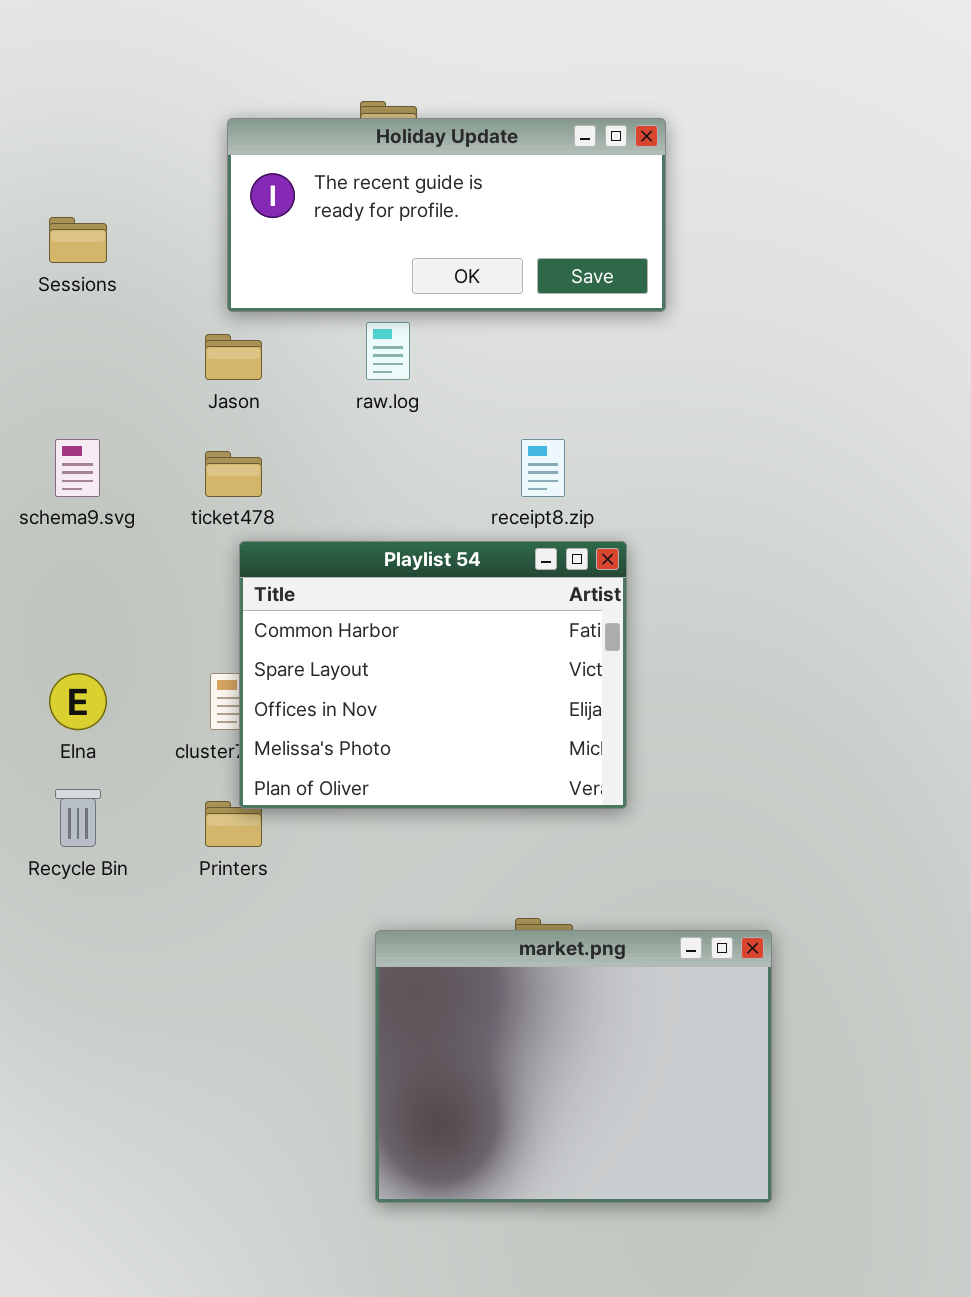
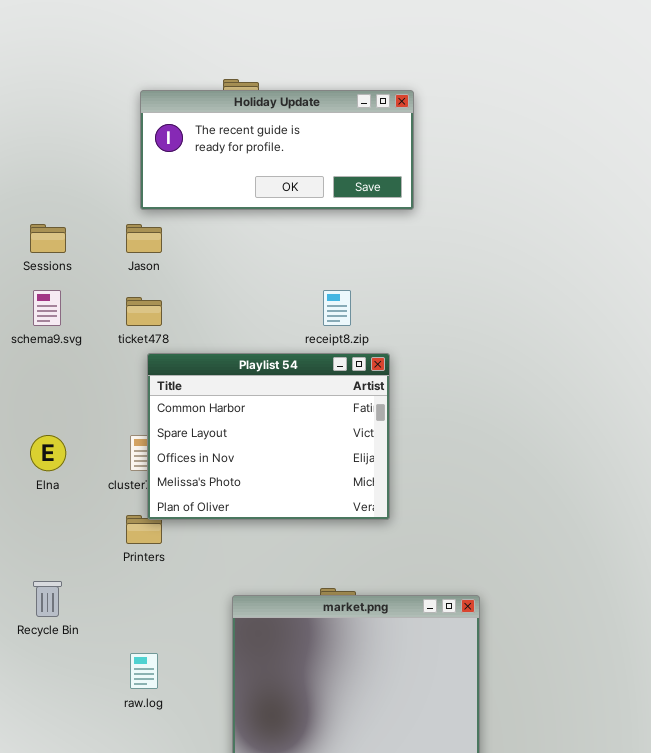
Sessions: [49,217,107,263] -> [30,224,66,253], moved
raw.log: [366,322,410,380] -> [130,653,158,689], moved
Recycle Bin: [55,789,101,847] -> [33,581,62,617], moved

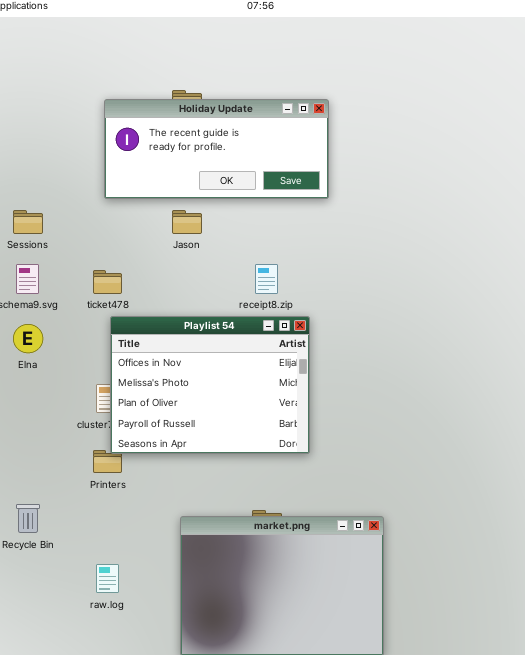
Jason: [126,224,162,253] -> [172,210,202,234], moved
Playlist 54: [147,353,390,520] -> [110,316,310,454], scrolled down 2 rows
Elna: [30,435,66,471] -> [13,324,43,353], moved

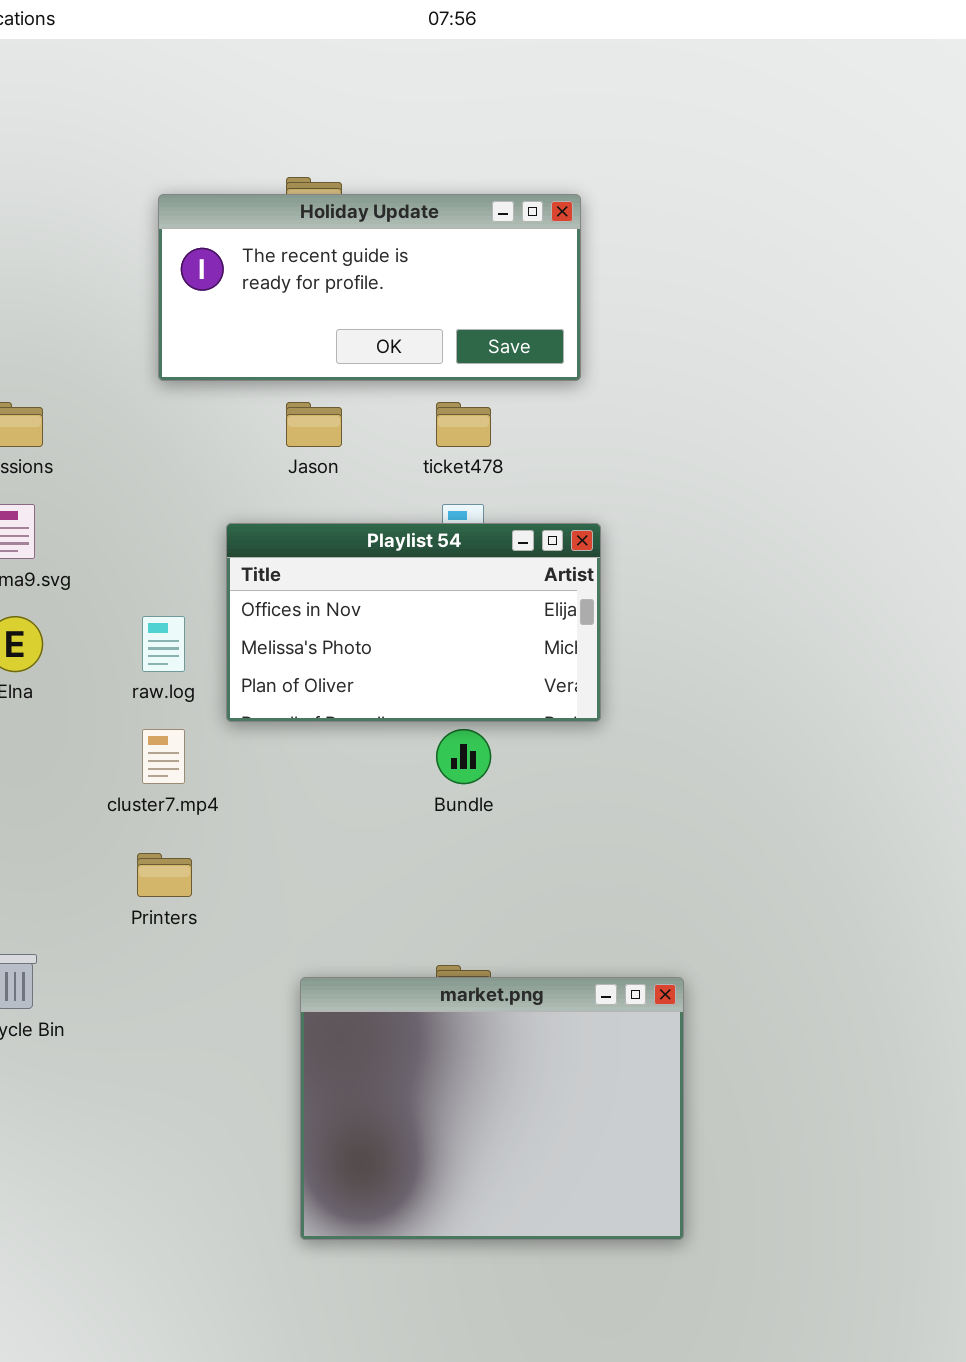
ticket478: [93,270,122,294] -> [436,402,491,447], moved
Playlist 54: [110,316,310,454] -> [226,523,601,722], moved, resized
raw.log: [96,564,119,593] -> [142,616,185,672], moved

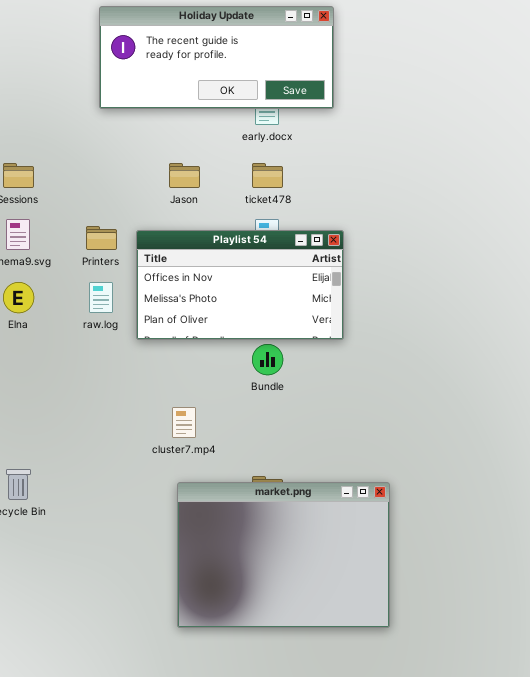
Holiday Update: [158,194,581,381] -> [99,6,334,109], moved
cluster7.mp4: [142,729,185,784] -> [172,407,196,438], moved
Printers: [137,853,192,897] -> [86,226,117,250], moved

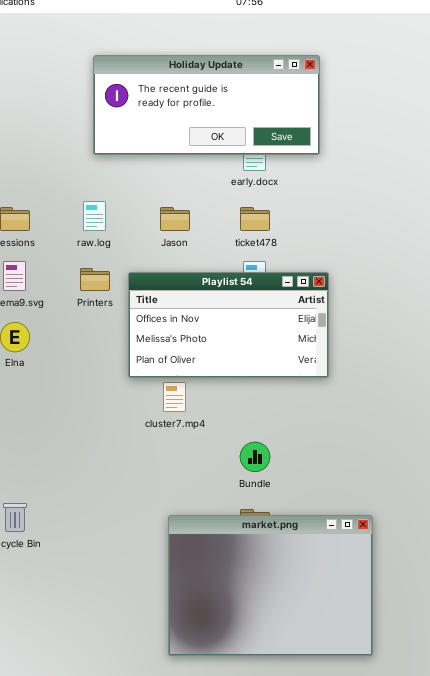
raw.log: [89,282,113,313] -> [83,201,106,231], moved
Bundle: [252,344,283,375] -> [240,442,270,472], moved
cluster7.mp4: [172,407,196,438] -> [163,382,186,412], moved

